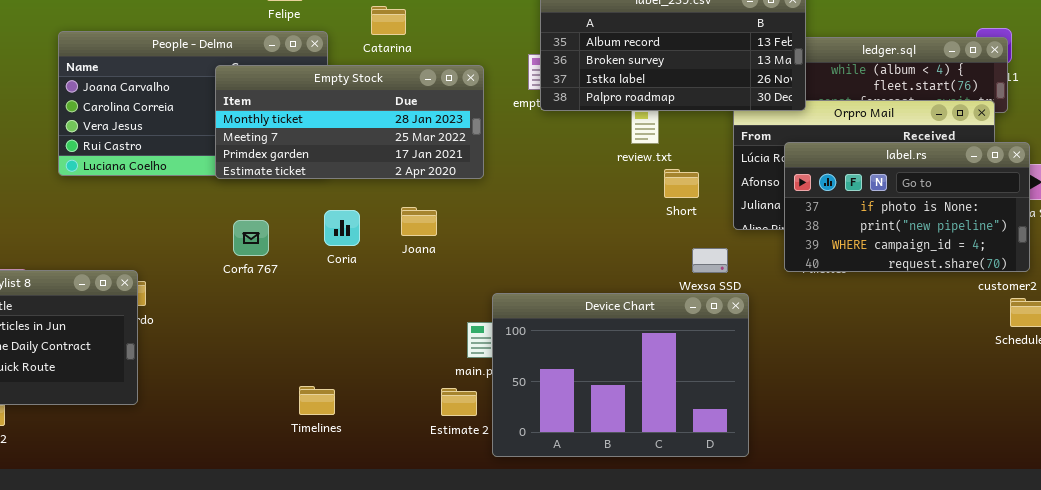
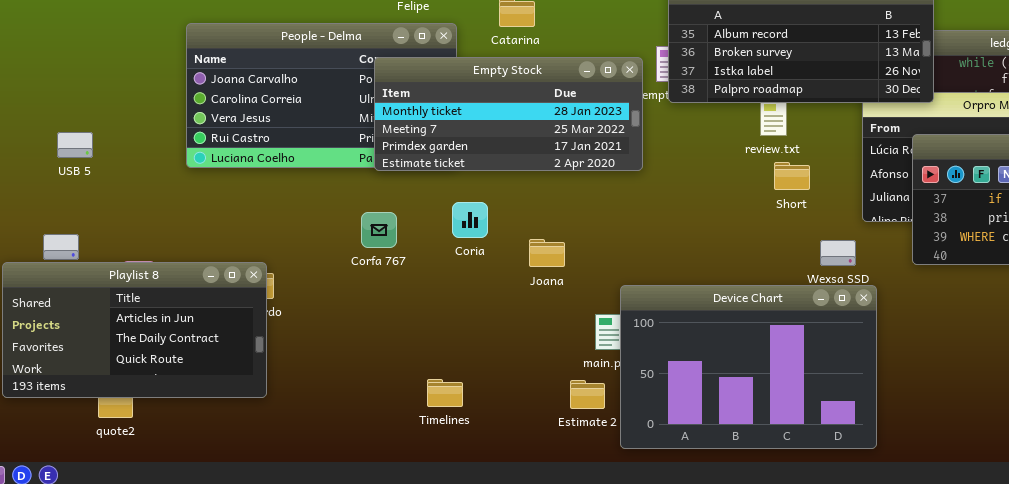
Empty Stock: [215,65,484,179] -> [374,57,643,171], moved
Short: [664,169,699,198] -> [774,162,810,190], moved
Joana: [401,207,437,236] -> [529,239,565,267], moved

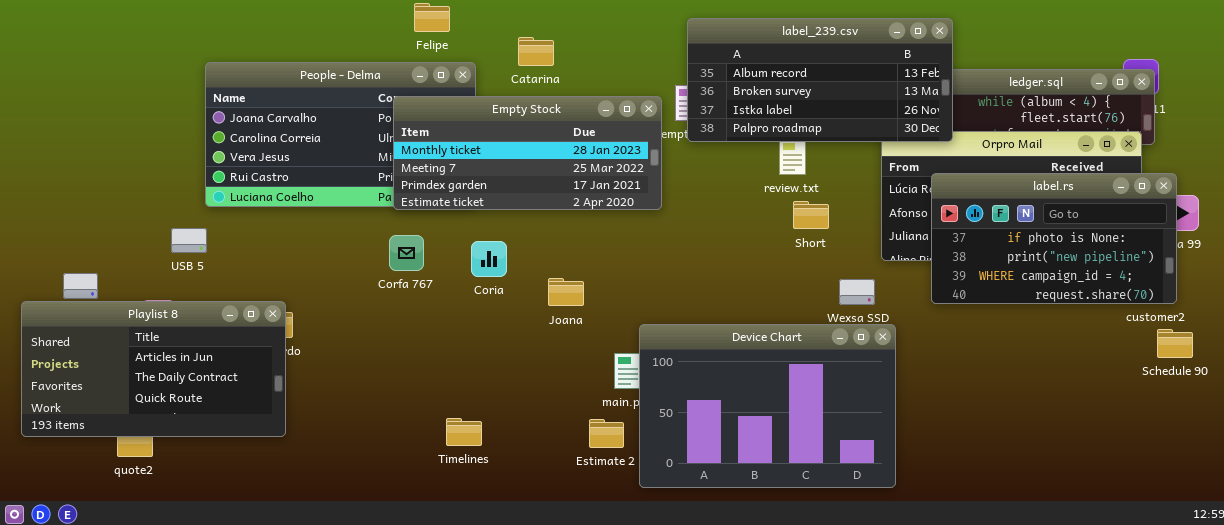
USB 5: [57,132,93,158] -> [171,228,207,253], moved
Corfa 767: [361,212,397,248] -> [389,235,424,271], moved

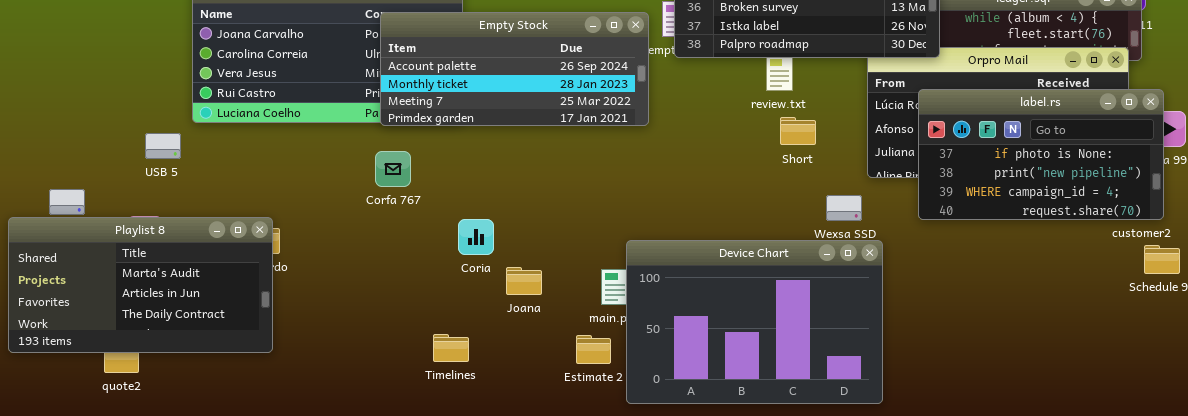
Empty Stock: [393,96,662,210] -> [380,12,649,126], scrolled up 1 row
USB 5: [171,228,207,253] -> [145,133,181,159], moved
Coria: [471,241,507,277] -> [458,219,494,255], moved
Joana: [548,278,584,306] -> [506,267,542,295], moved
Playlist 8: [21,301,286,437] -> [8,217,273,353], scrolled up 1 row

